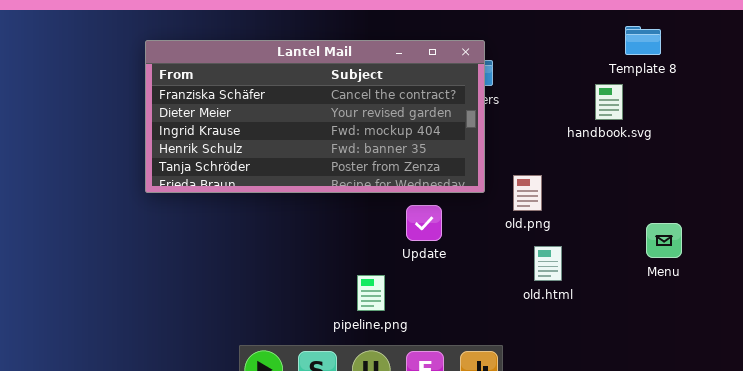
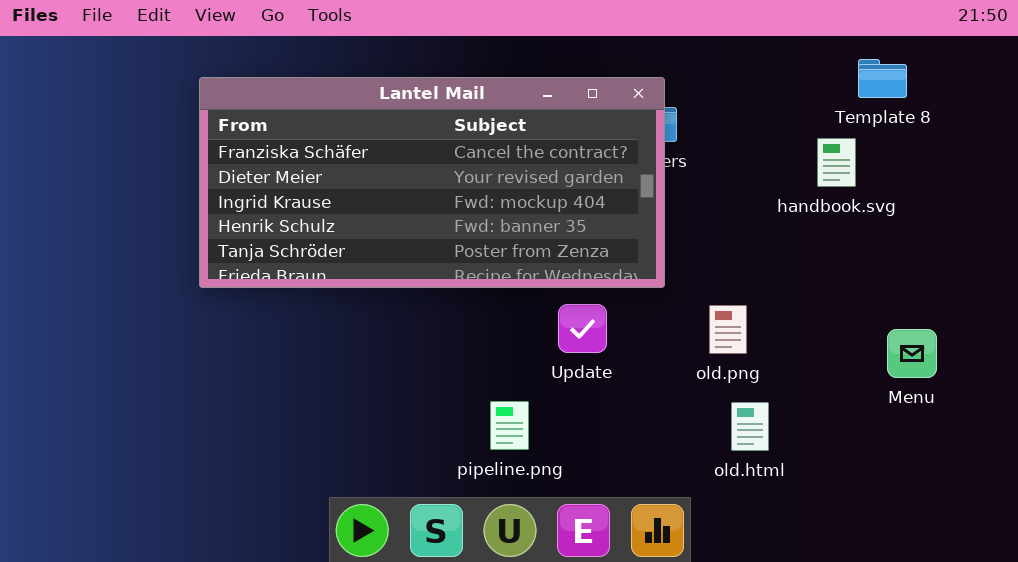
old.png: [513,175,542,211] -> [709,305,747,354], moved
old.html: [534,246,562,281] -> [731,402,769,451], moved

